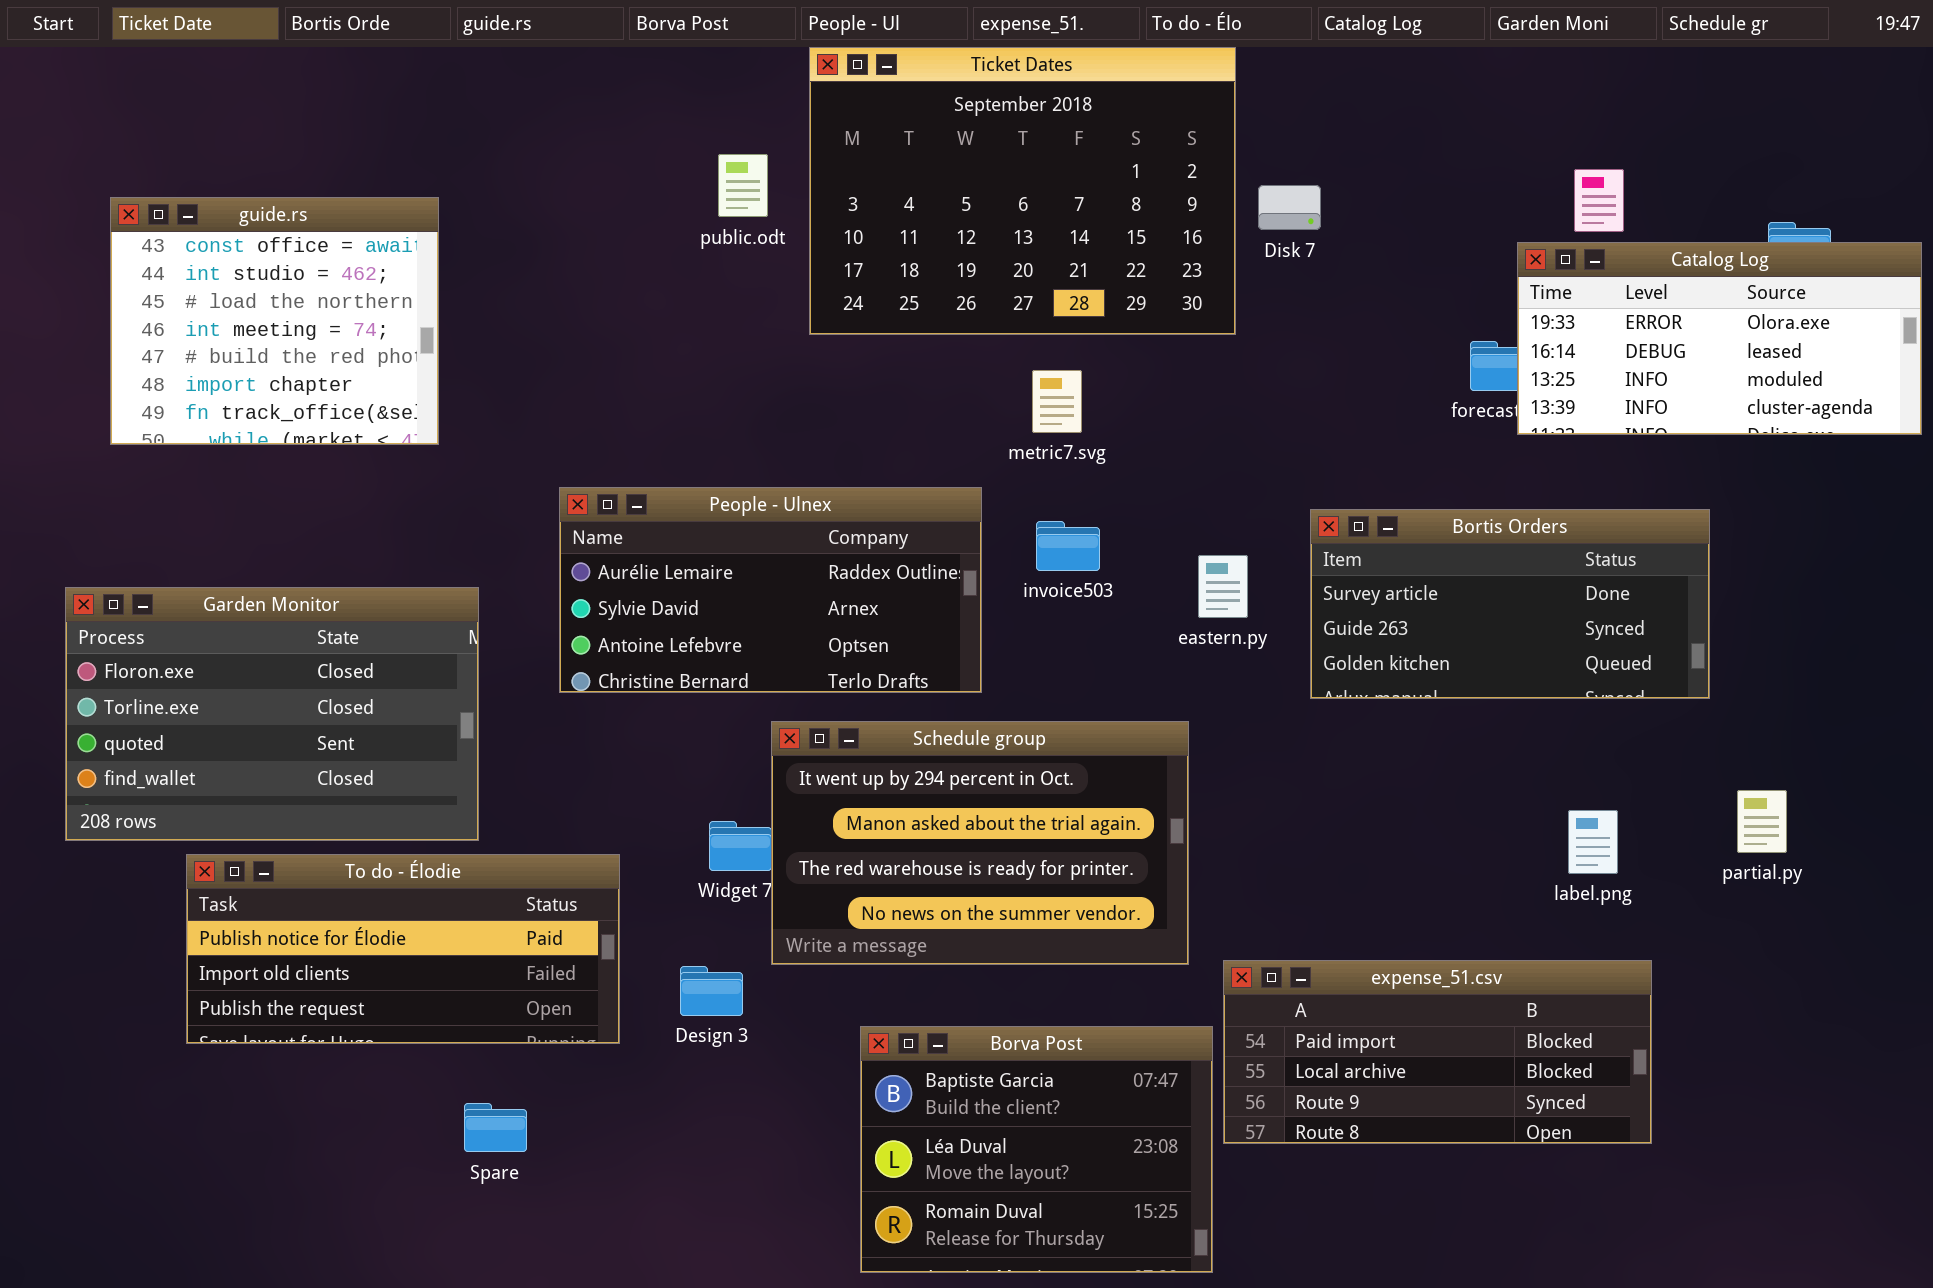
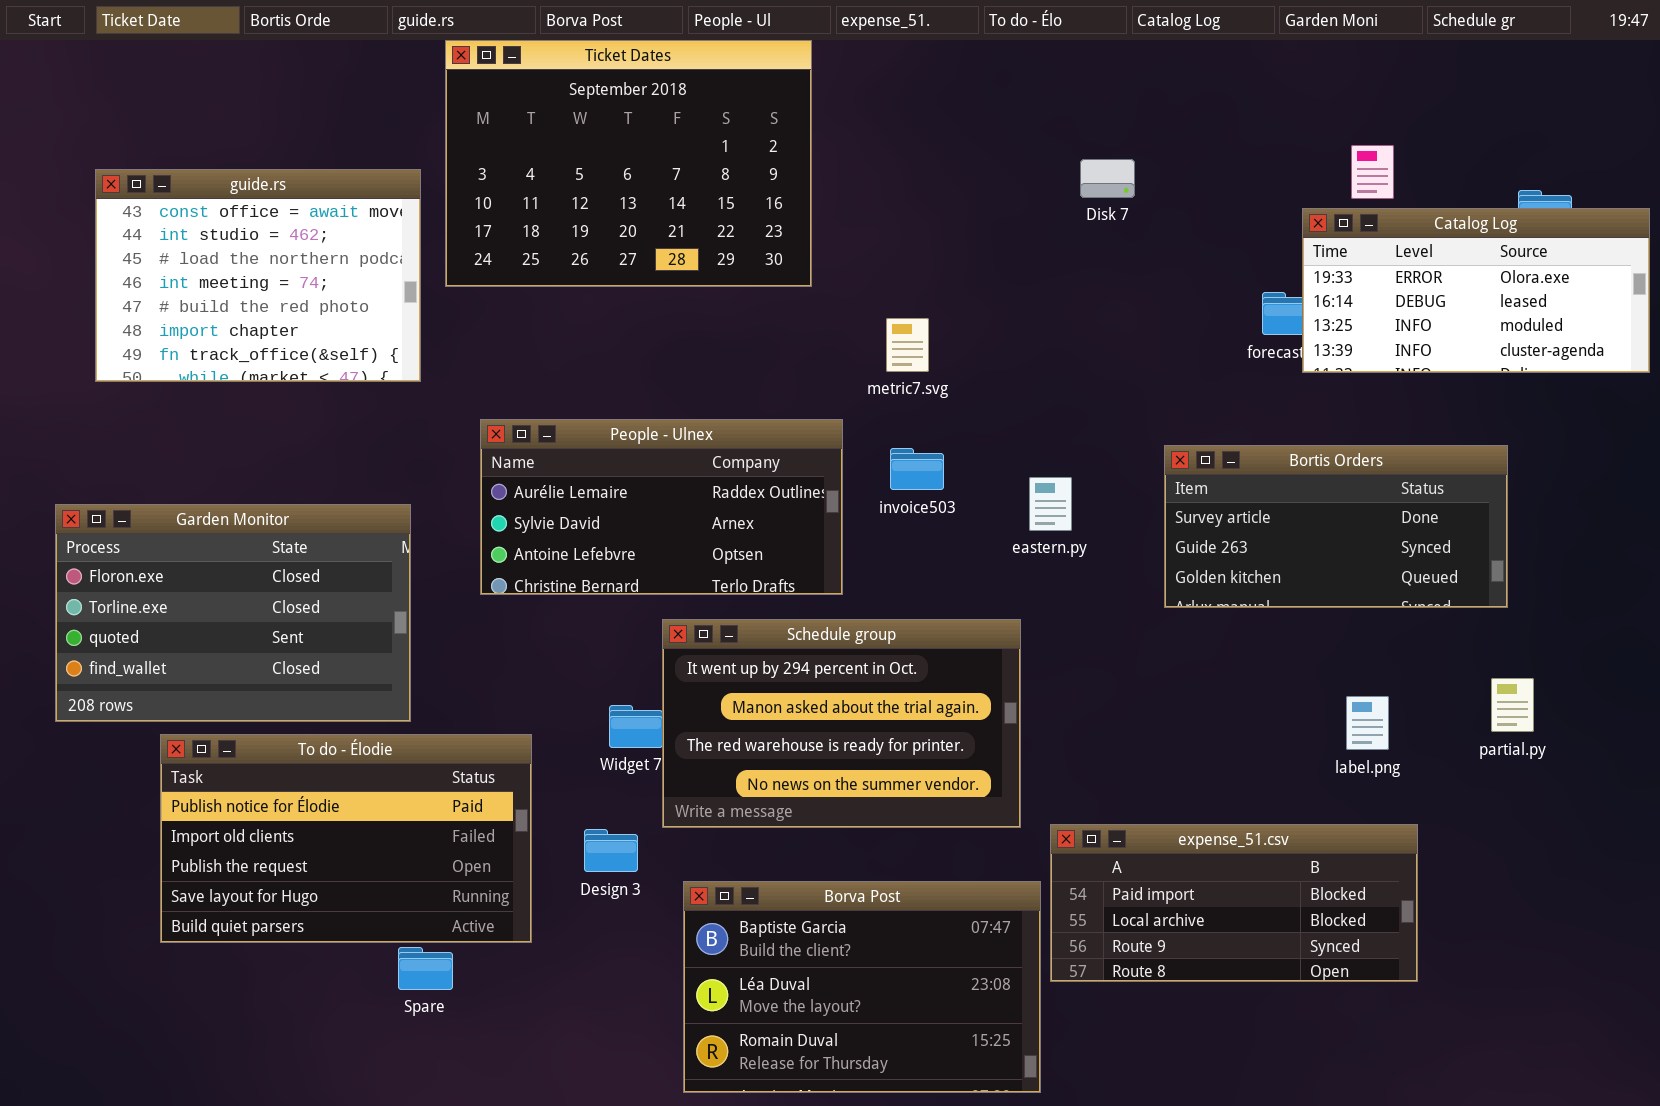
Ticket Dates: [809,47,1236,335] -> [445,40,812,287], moved
guide.rs: [110,197,439,445] -> [95,169,421,382], resized
Bortis Orders: [1310,509,1710,699] -> [1164,445,1508,608], moved
To do - Élodie: [186,854,620,1044] -> [160,734,532,943], resized
Borva Post: [860,1026,1213,1273] -> [683,881,1041,1093], resized

